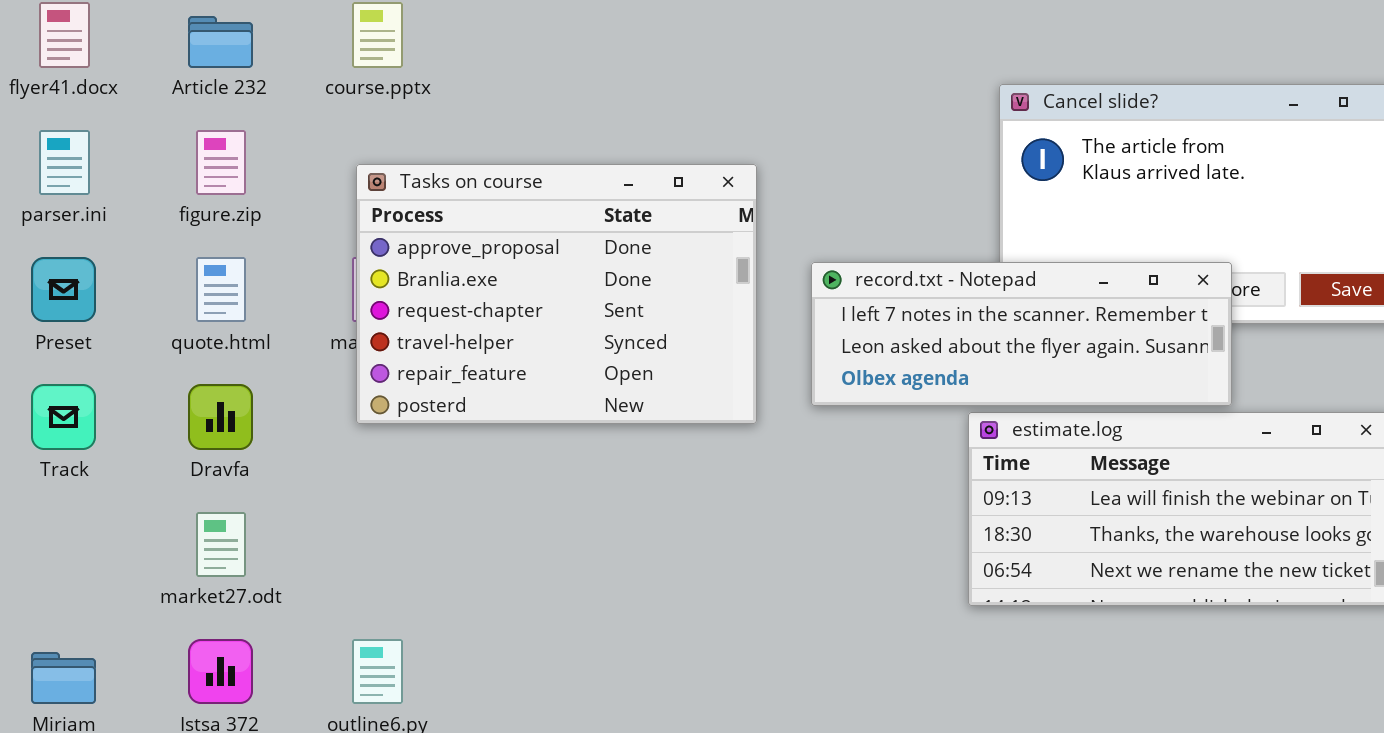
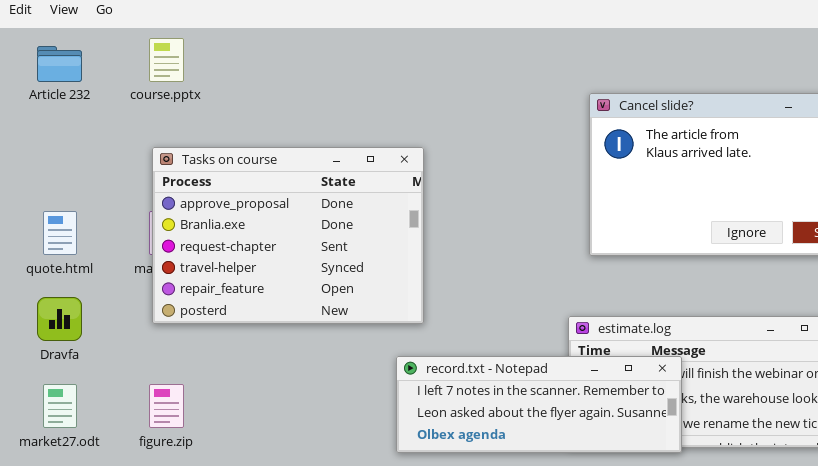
figure.zip: [196,130,246,195] -> [149,384,184,428], moved
record.txt - Notepad: [811,262,1232,406] -> [396,356,682,453], moved

